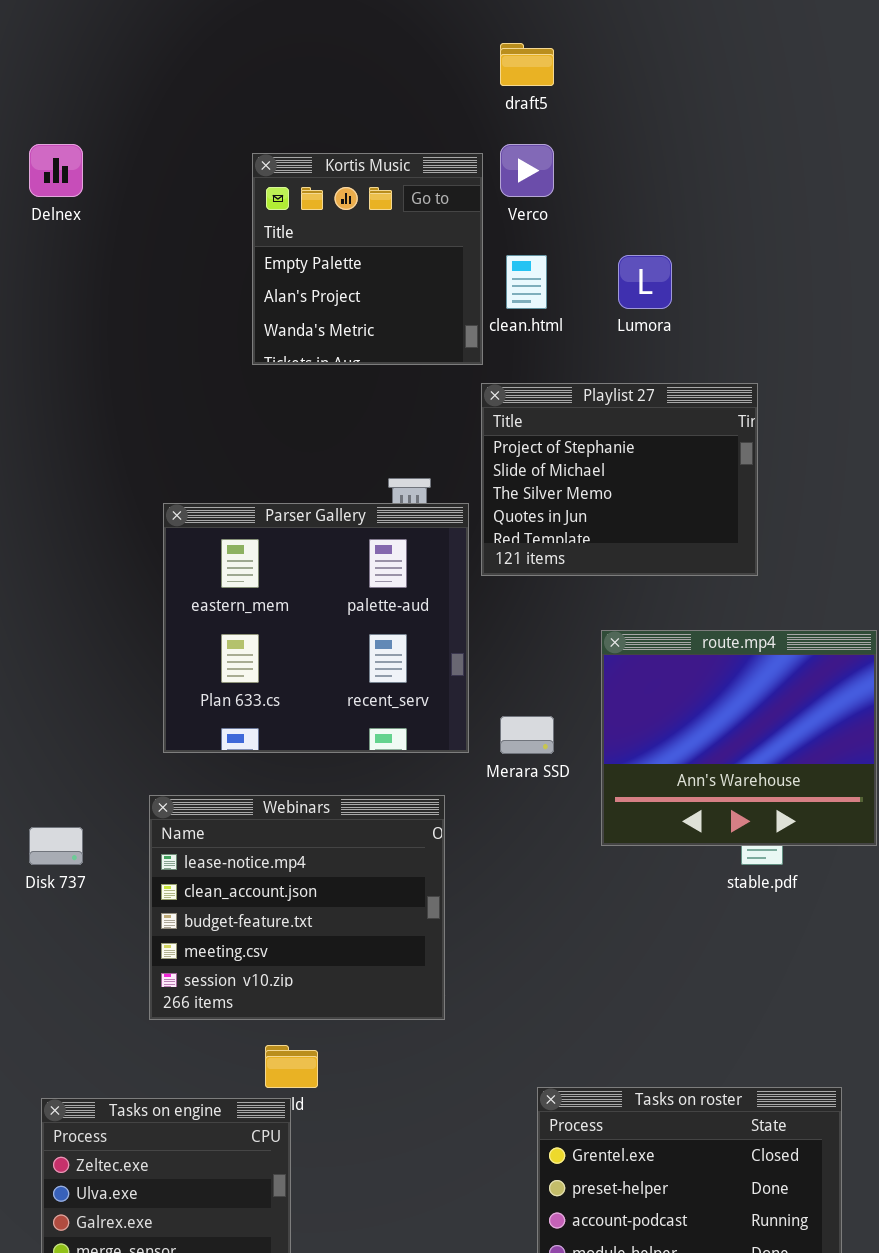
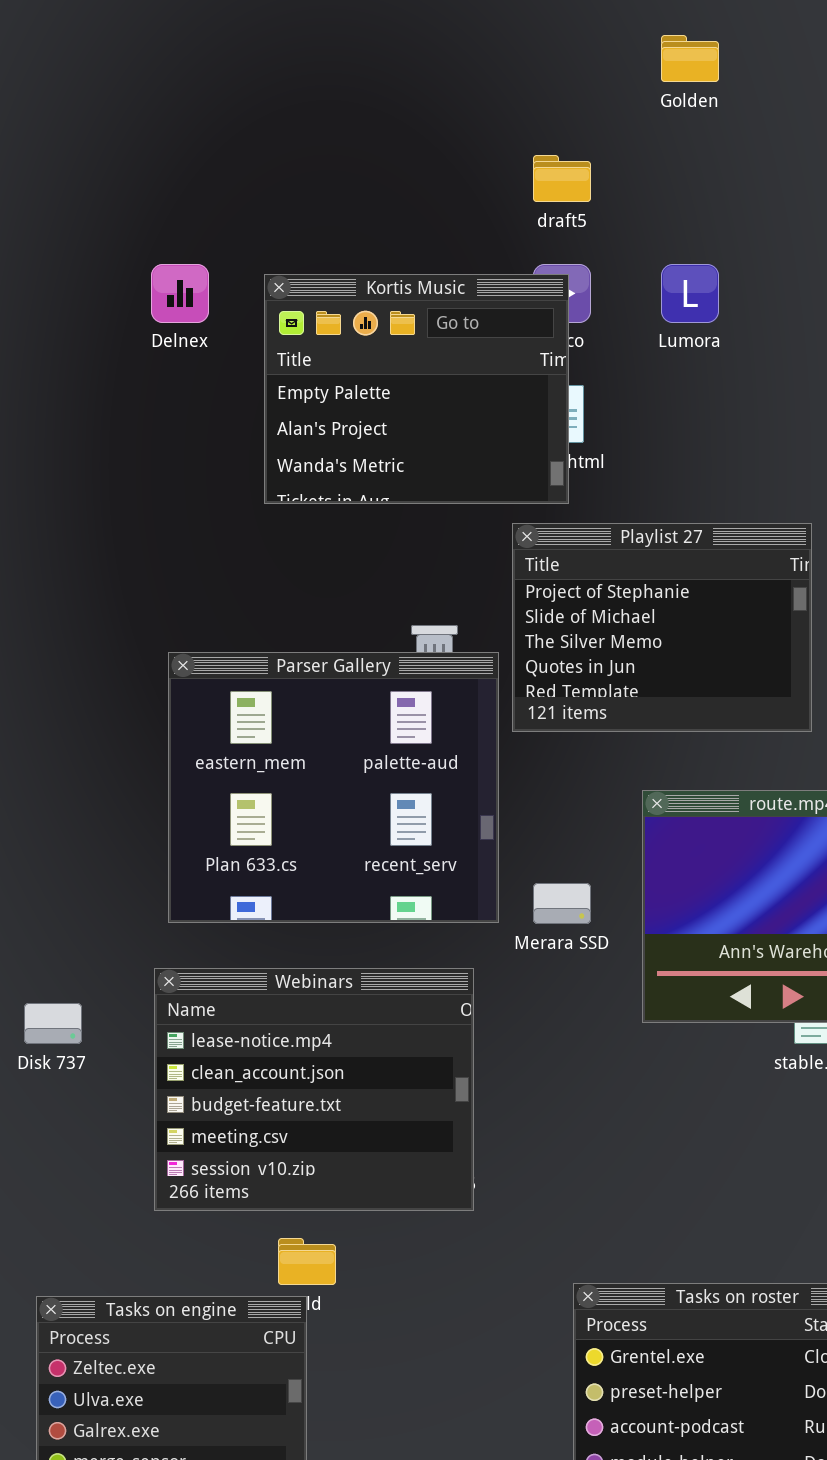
Delnex: [29,144,83,197] -> [151,264,209,323], moved
Kortis Music: [252,153,483,365] -> [264,274,569,504], resized
Lumora: [618,255,672,309] -> [661,264,719,323], moved

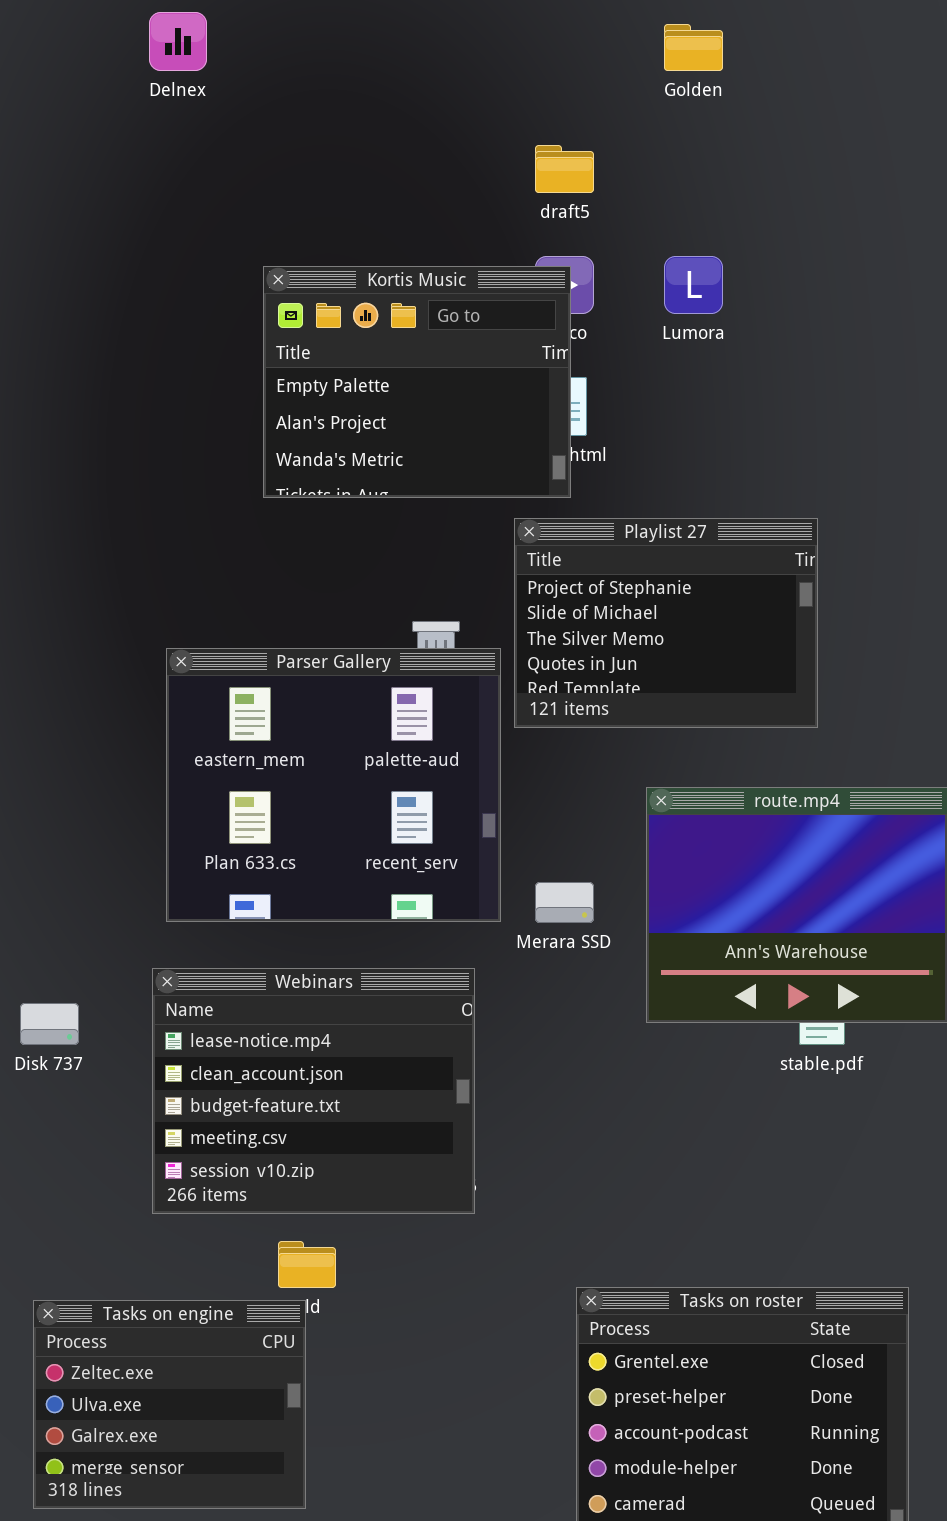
Delnex: [151,264,209,323] -> [149,12,207,71], moved

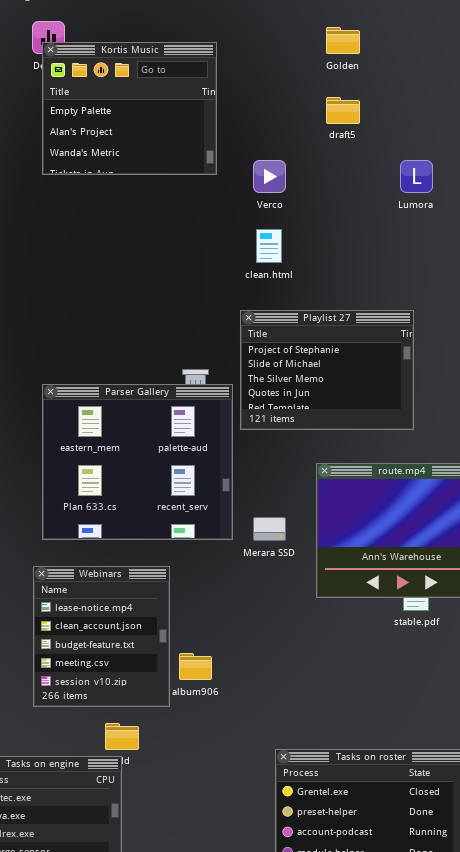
draft5: [535,145,594,193] -> [326,97,360,124], moved
Lumora: [664,256,723,314] -> [400,160,433,193], moved
Kortis Music: [263,266,571,498] -> [42,42,217,175], moved
Webinars: [152,968,475,1214] -> [33,566,170,707], resized

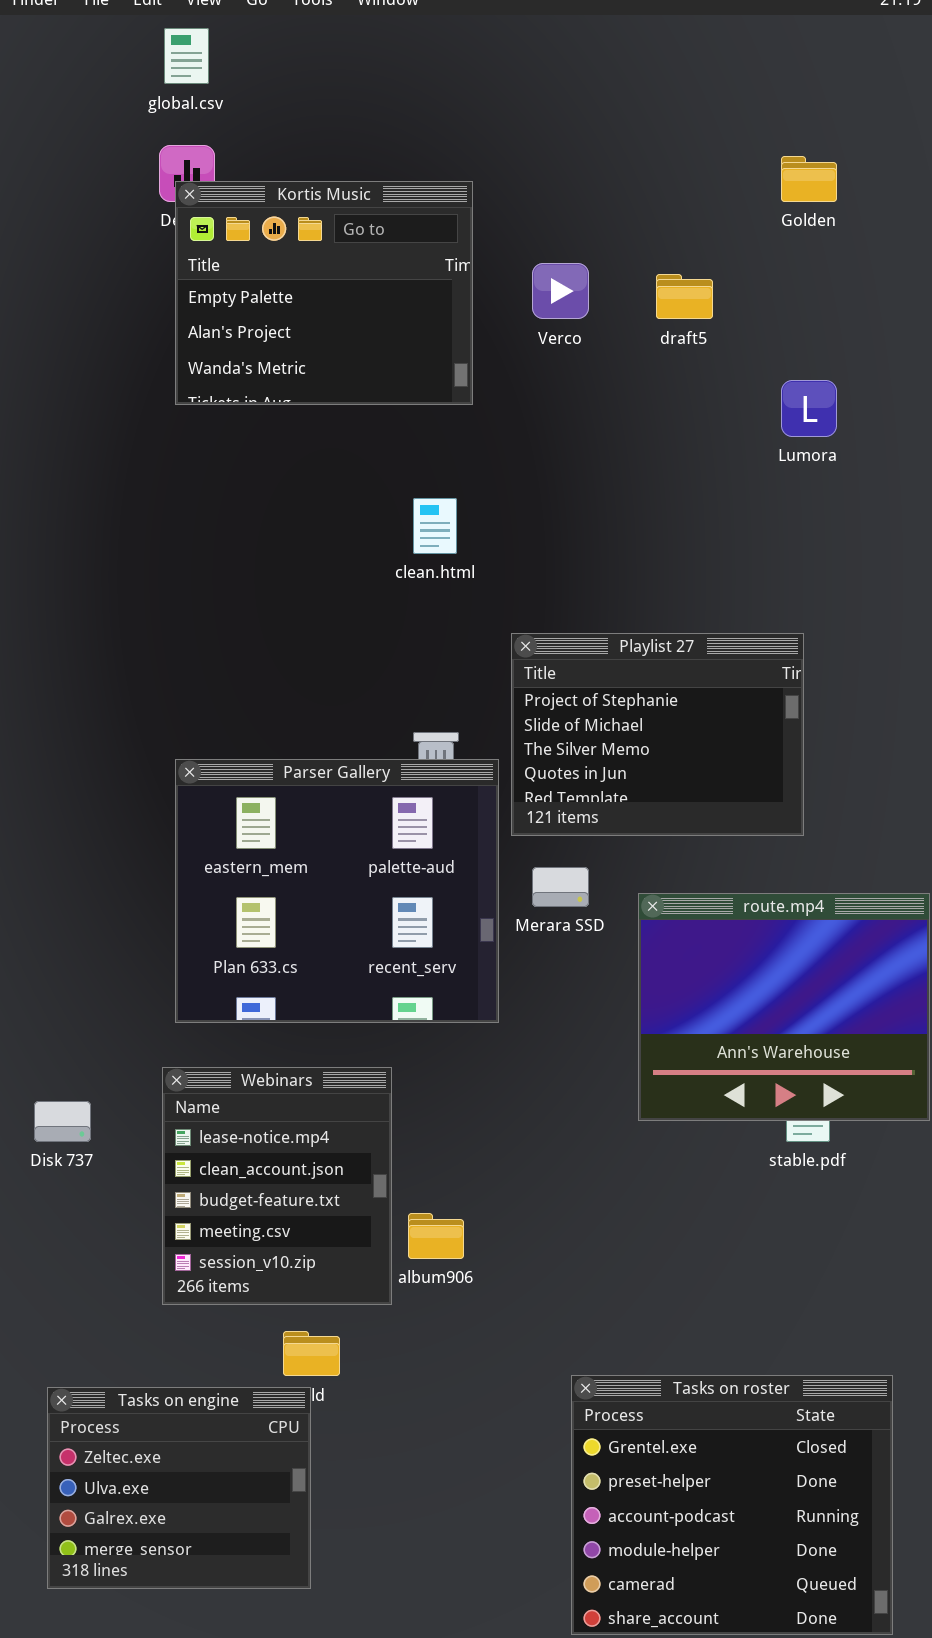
Golden: [326,27,360,54] -> [781,156,837,202], moved
Verco: [253,160,286,193] -> [532,263,589,319], moved
clean.html: [256,229,282,263] -> [413,498,457,554], moved
Merara SSD: [253,517,286,541] -> [532,867,589,907], moved

